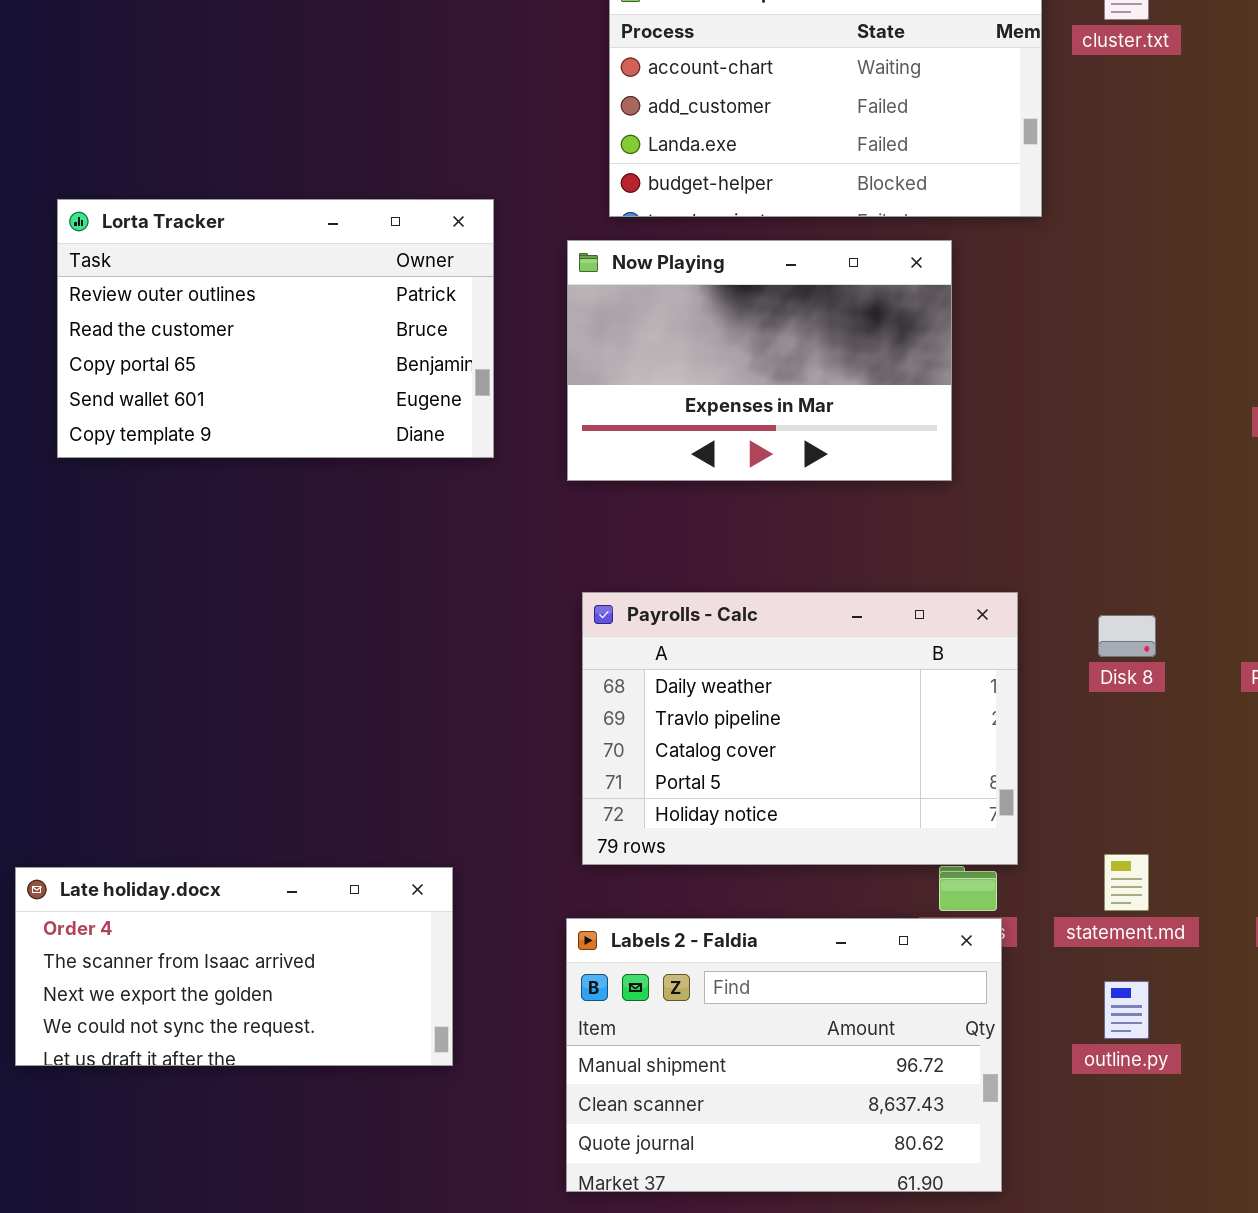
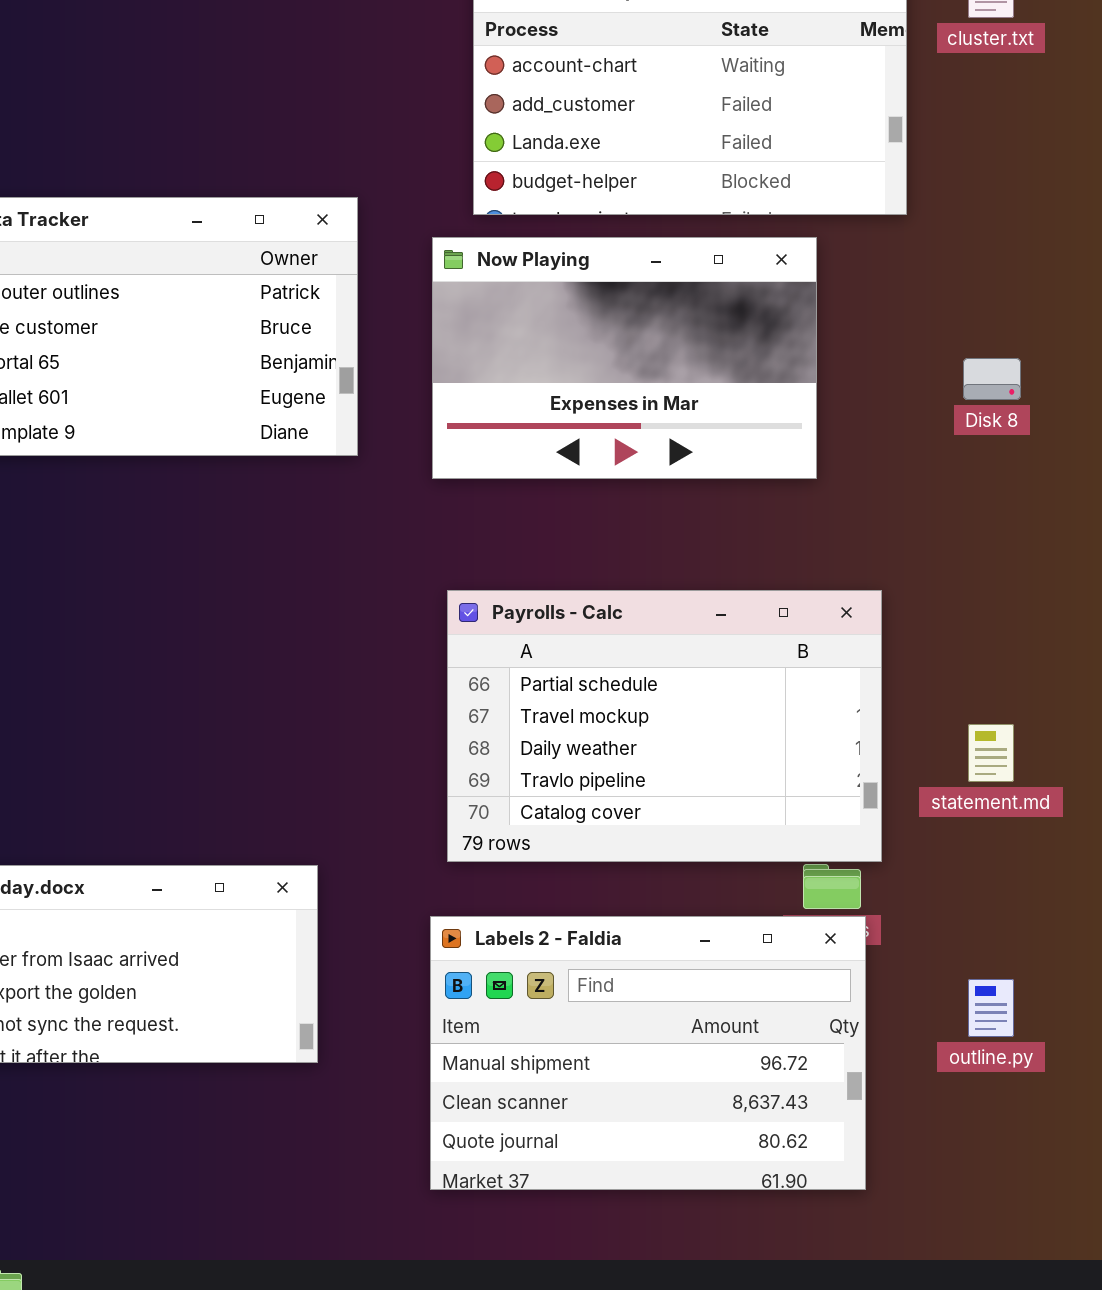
Payrolls - Calc: [582,592,1018,865] -> [447,590,882,862], scrolled up 2 rows
Disk 8: [1098,615,1156,657] -> [963,358,1021,400], moved
statement.md: [1104,854,1149,911] -> [968,724,1014,782], moved

